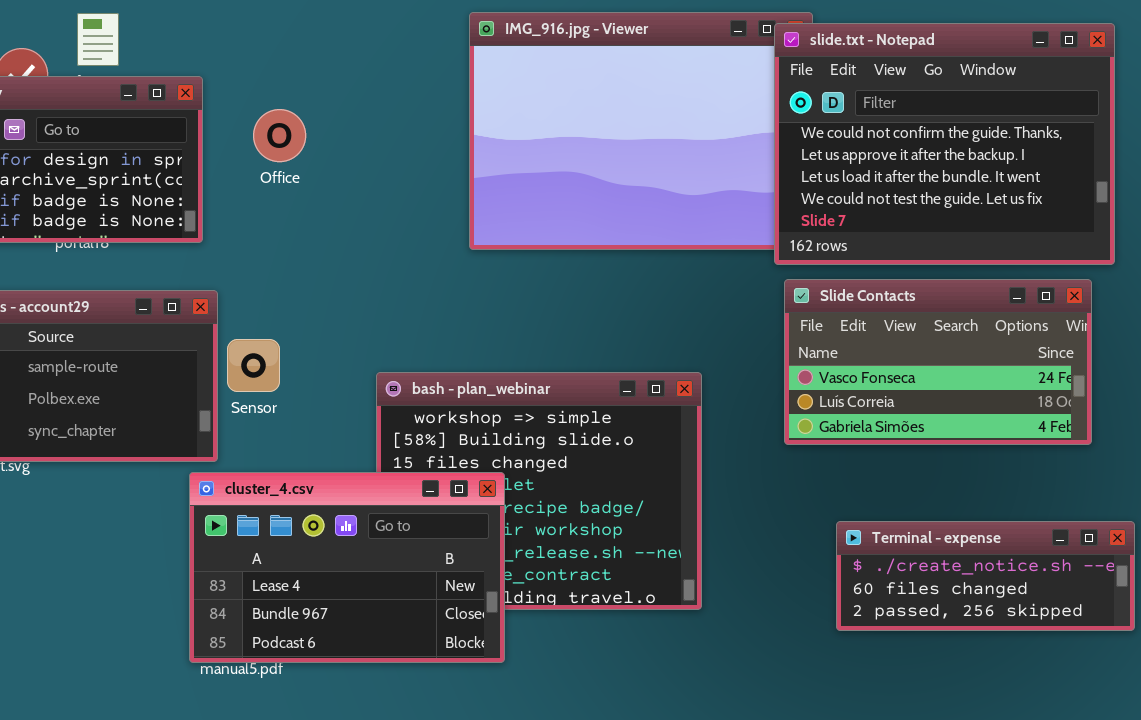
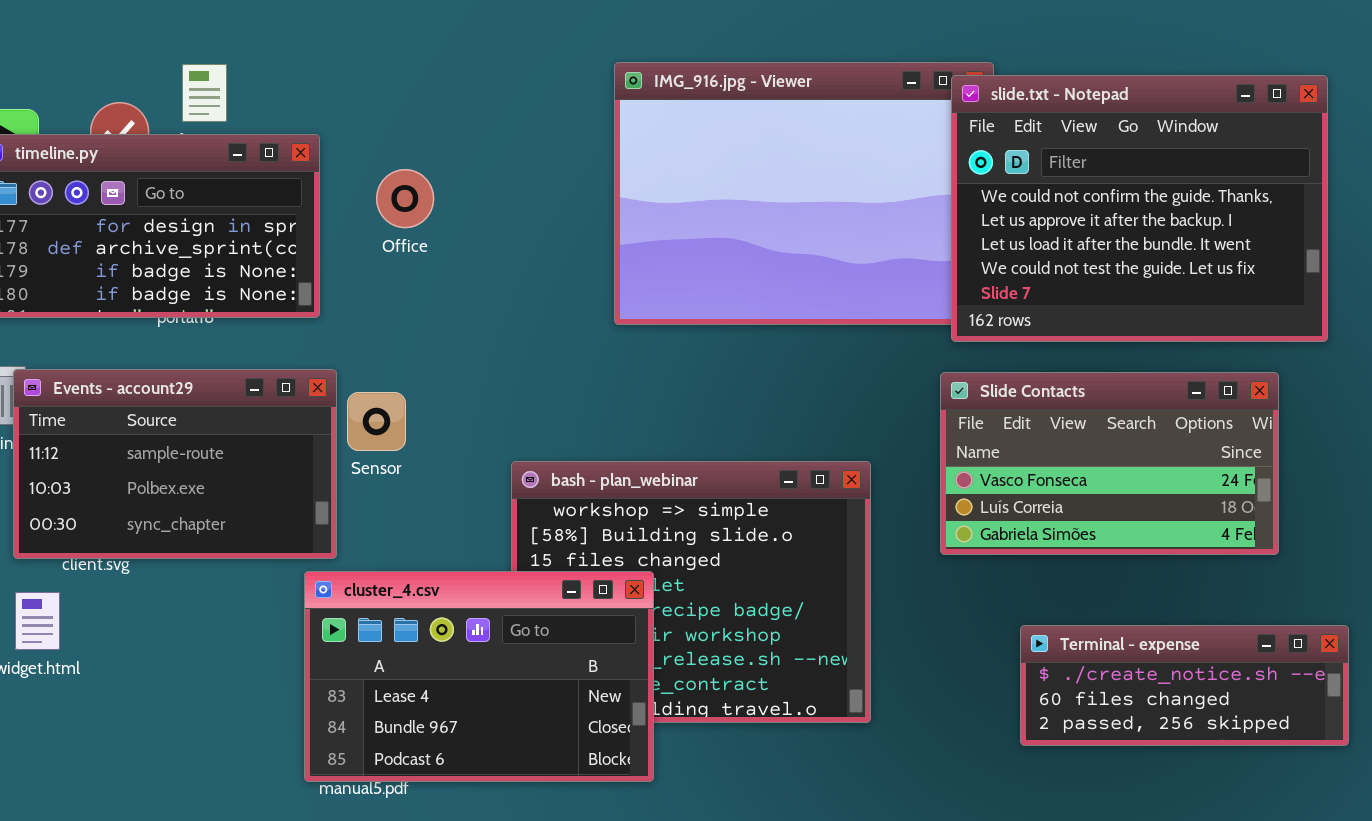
Slide Contacts: [784,279,1092,445] -> [940,372,1279,555], moved
Sensor: [227,339,280,392] -> [347,392,406,451], moved

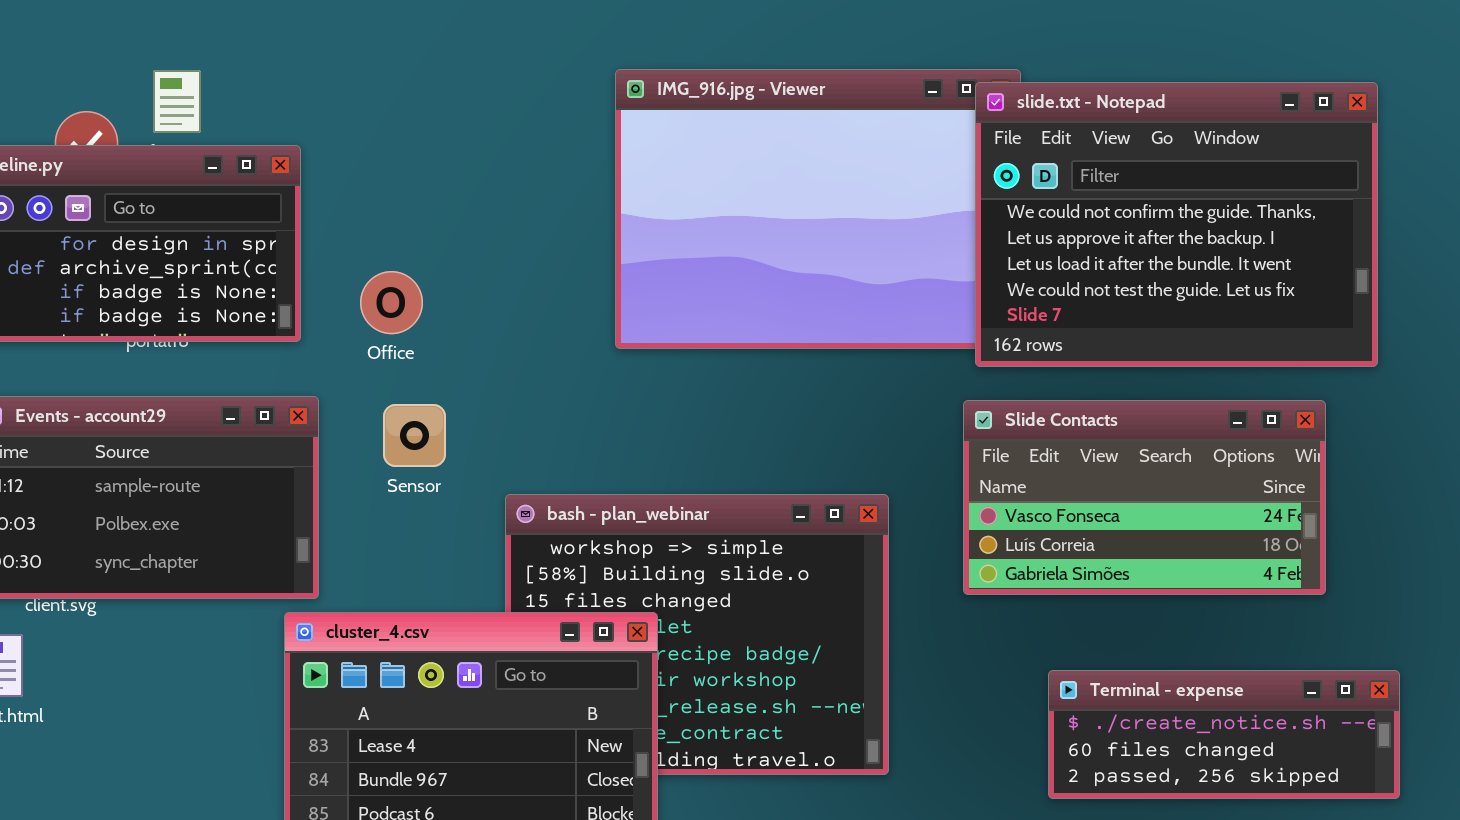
Office: [376,169,434,228] -> [360,271,423,334], moved
Sensor: [347,392,406,451] -> [383,404,446,467], moved

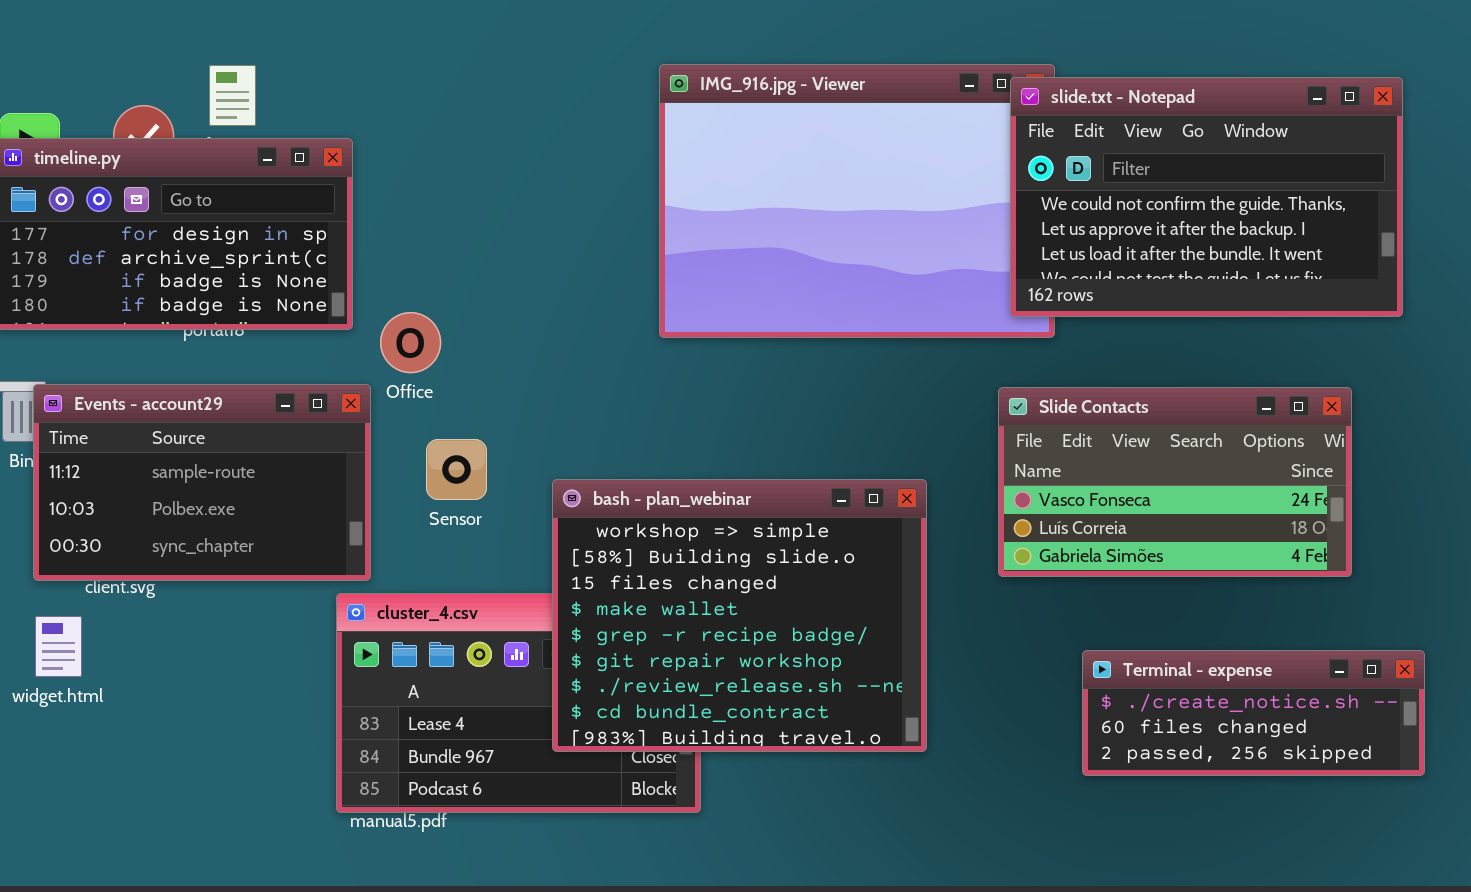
slide.txt - Notepad: [975,82,1378,367] -> [1010,77,1403,317], resized
Office: [360,271,423,334] -> [380,312,441,373], moved
Sensor: [383,404,446,467] -> [426,439,487,500], moved
bash - plan_webinar: [505,494,889,775] -> [552,479,927,752], raised

